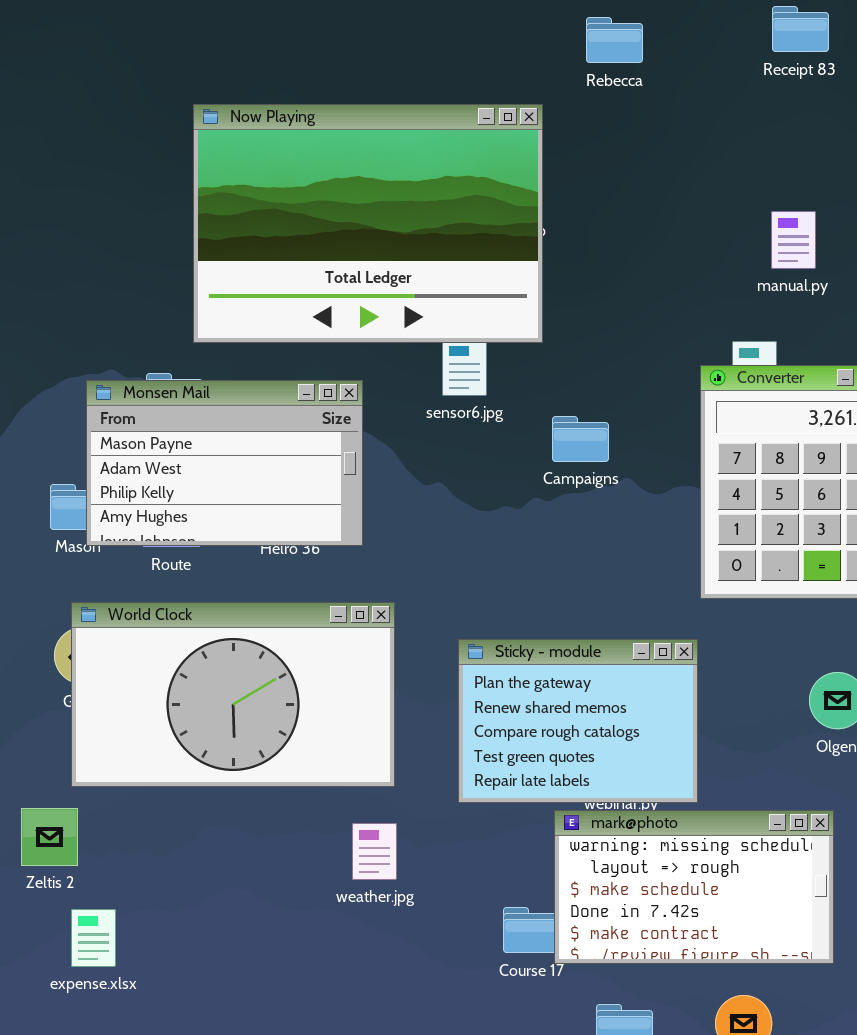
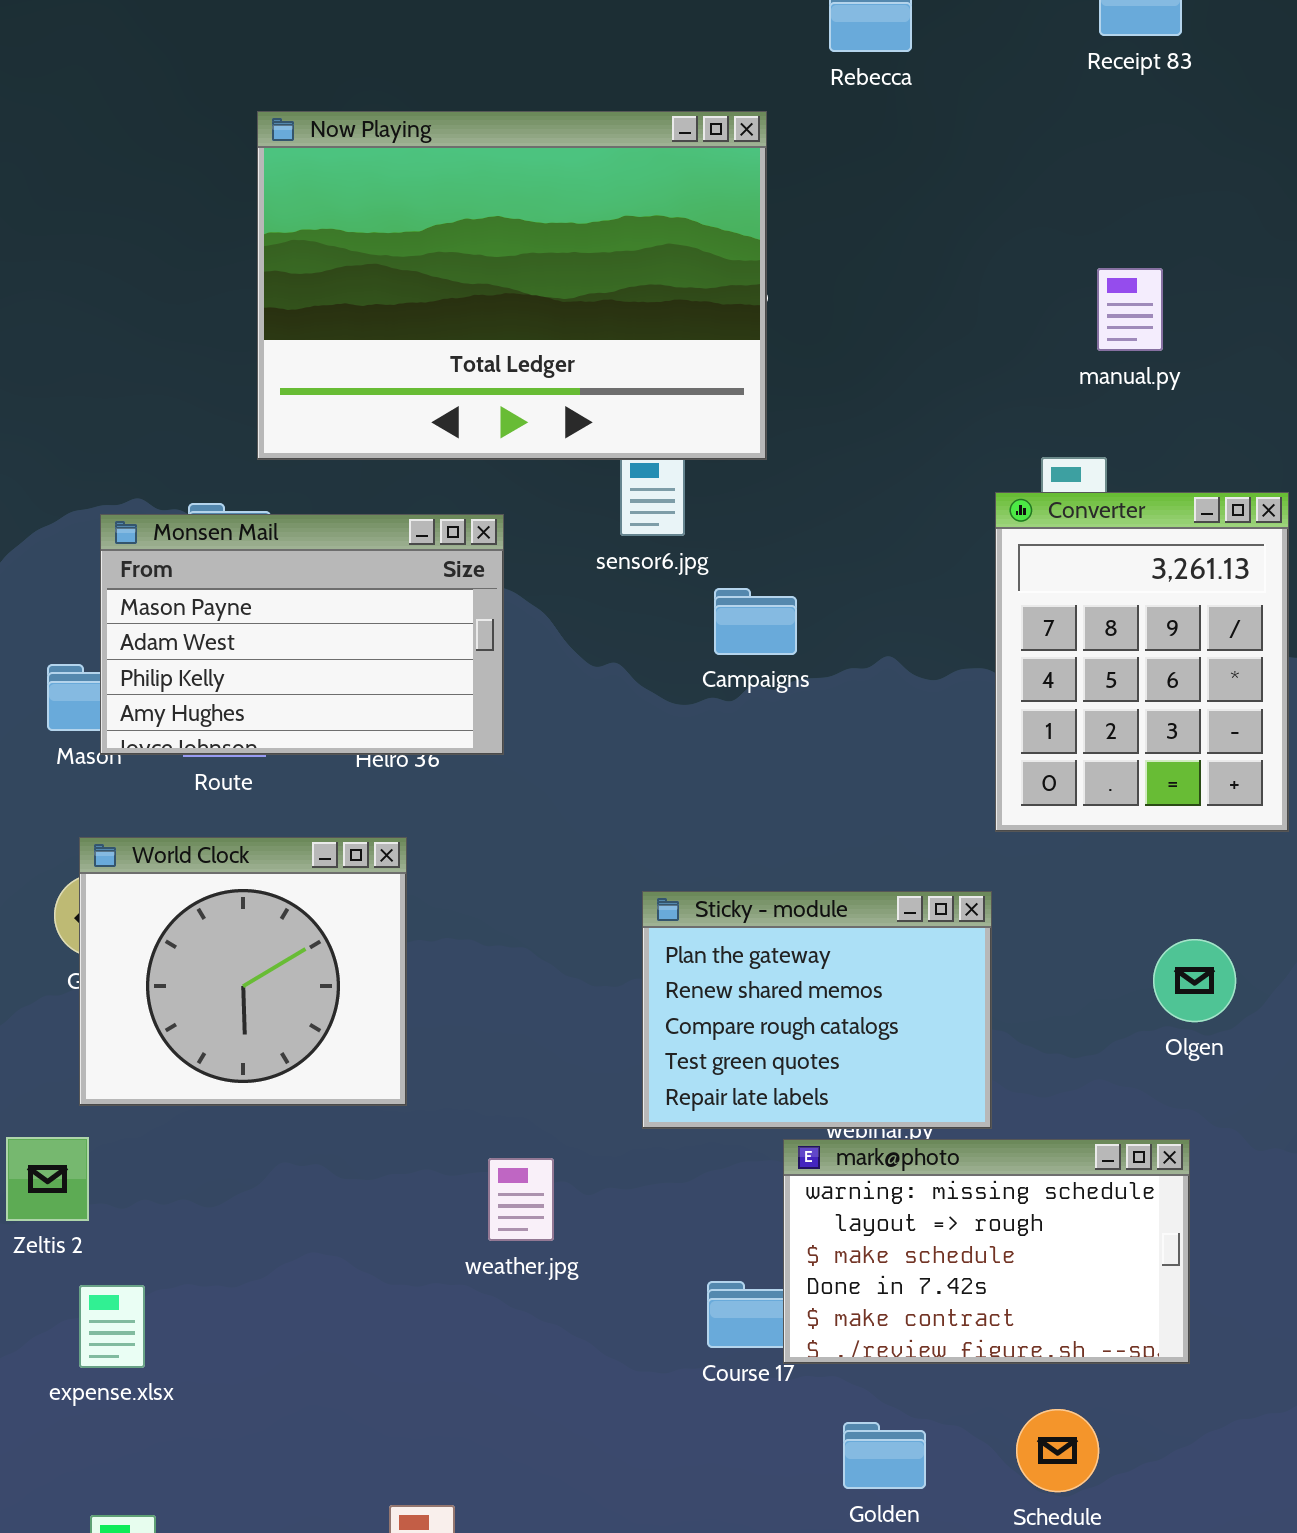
Campaigns: [552,416,609,462] -> [714,588,797,655], moved
World Clock: [71,602,395,787] -> [79,837,407,1106], resized

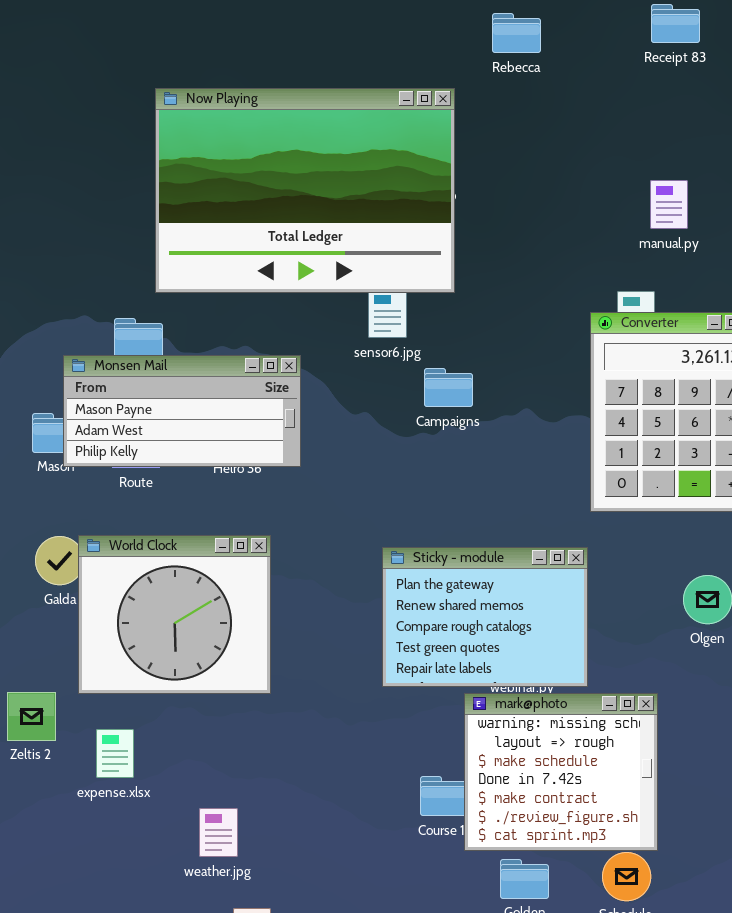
Monsen Mail: [100,514,504,755] -> [63,355,301,467], resized
World Clock: [79,837,407,1106] -> [78,535,271,694], moved
mark@photo: [783,1139,1190,1364] -> [464,693,658,851], resized
weather.jpg: [488,1158,554,1241] -> [199,808,238,857], moved
expense.xlsx: [79,1285,145,1368] -> [96,729,134,778], moved

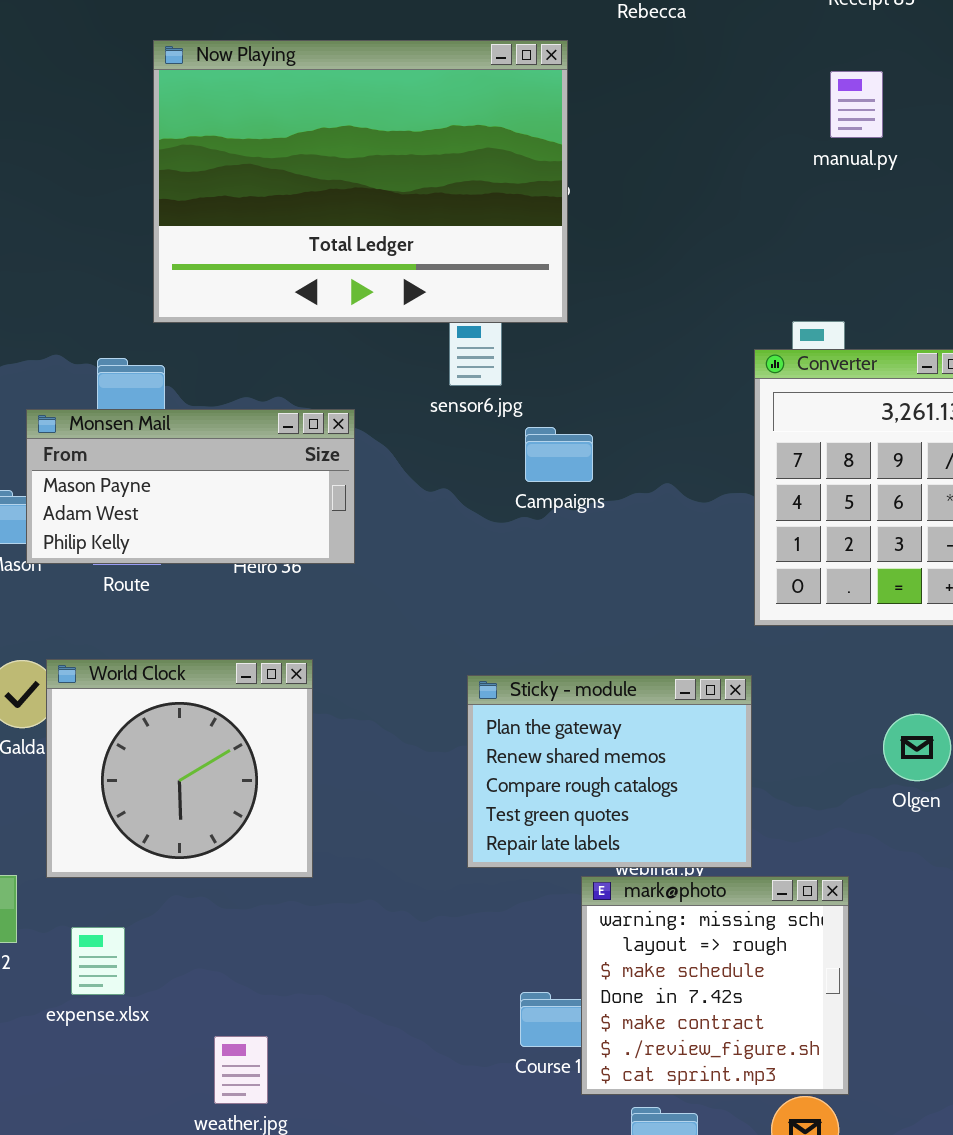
manual.py: [650,180,688,229] -> [830,71,883,138], moved

